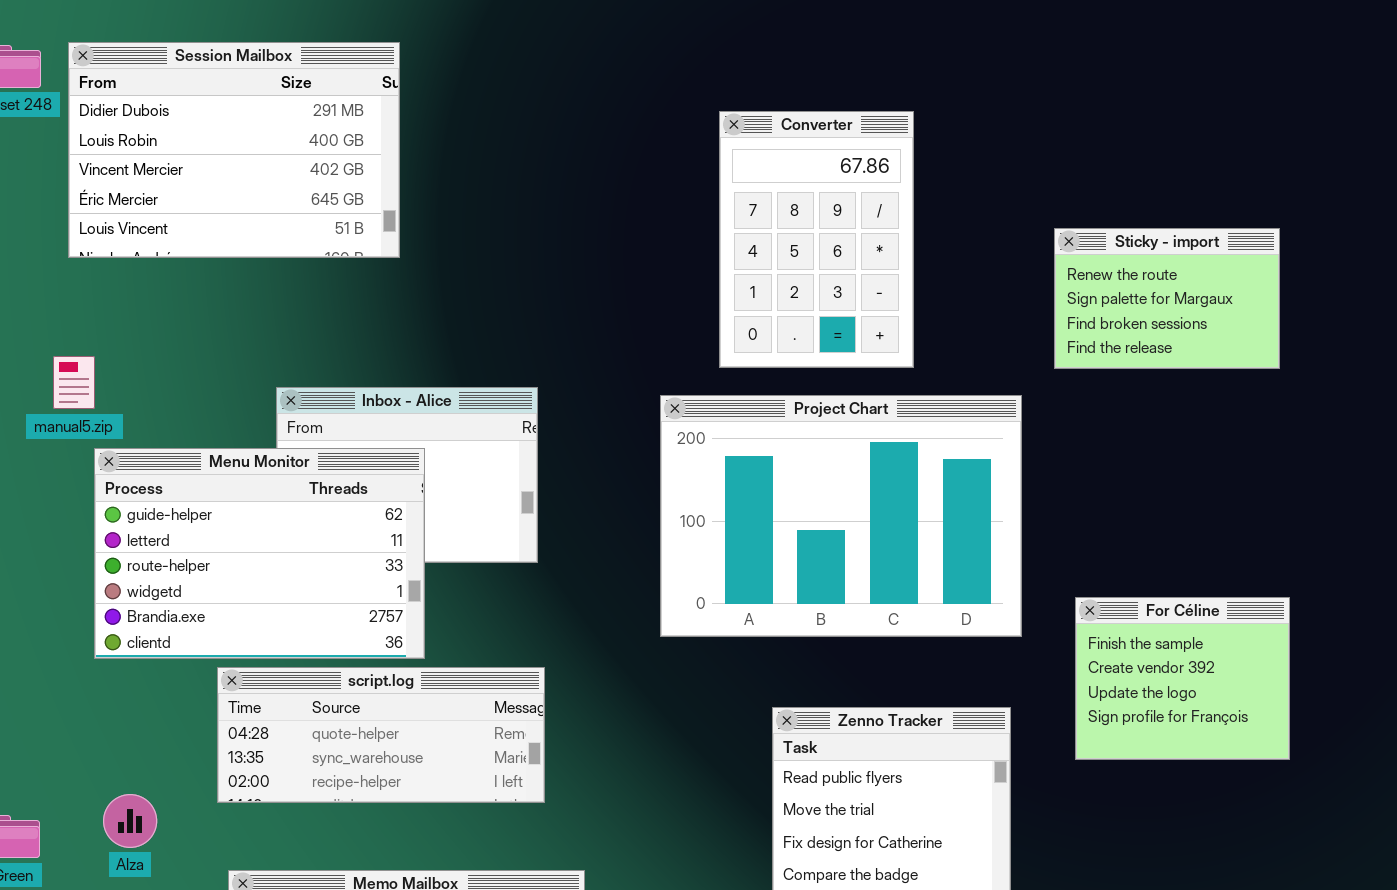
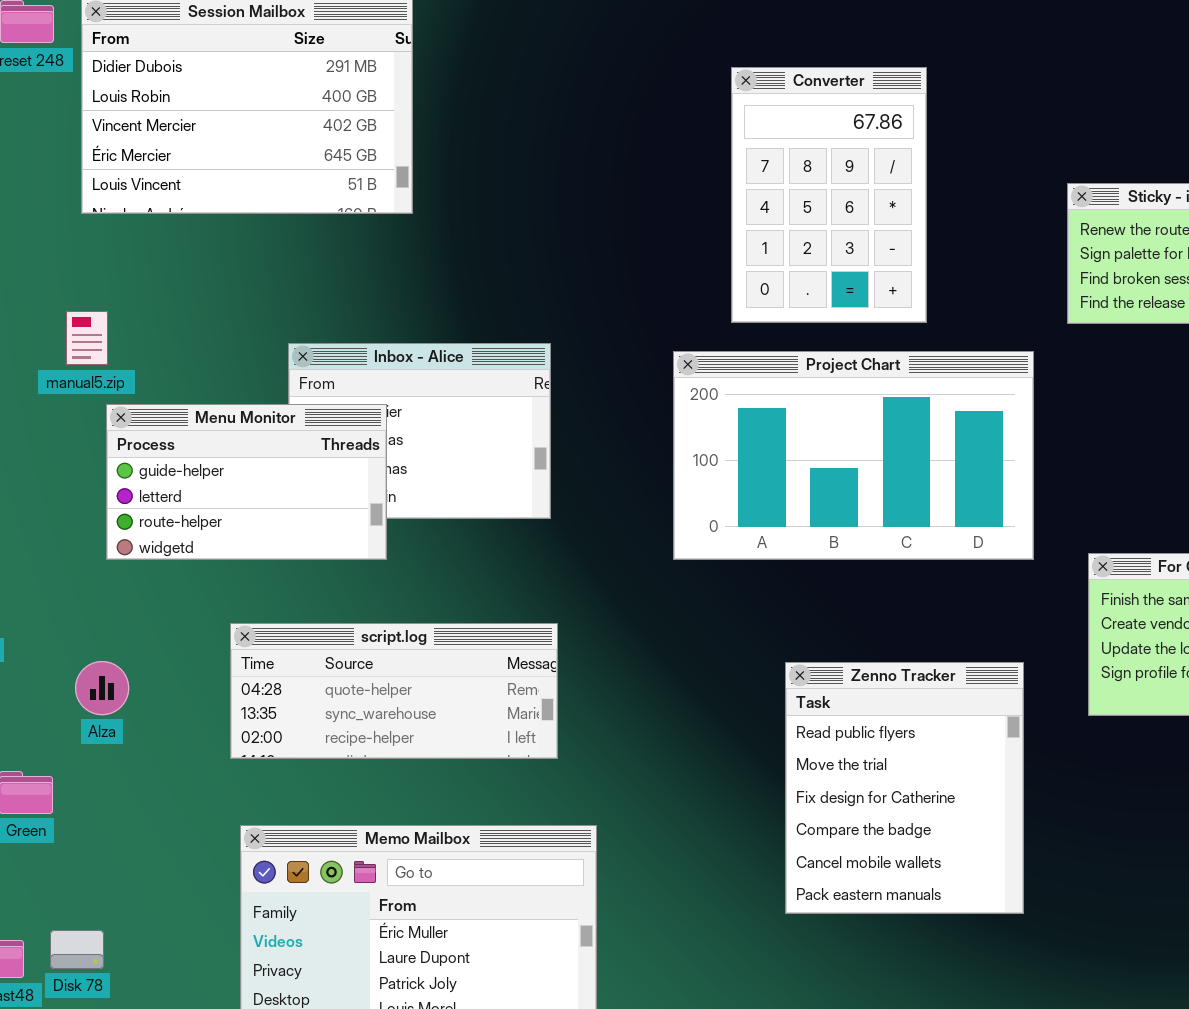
Project Chart: [660,395,1022,637] -> [673,351,1034,560], resized
Menu Monitor: [94,448,425,659] -> [106,404,387,560], resized
Alza: [103,794,157,848] -> [75,661,129,715], moved

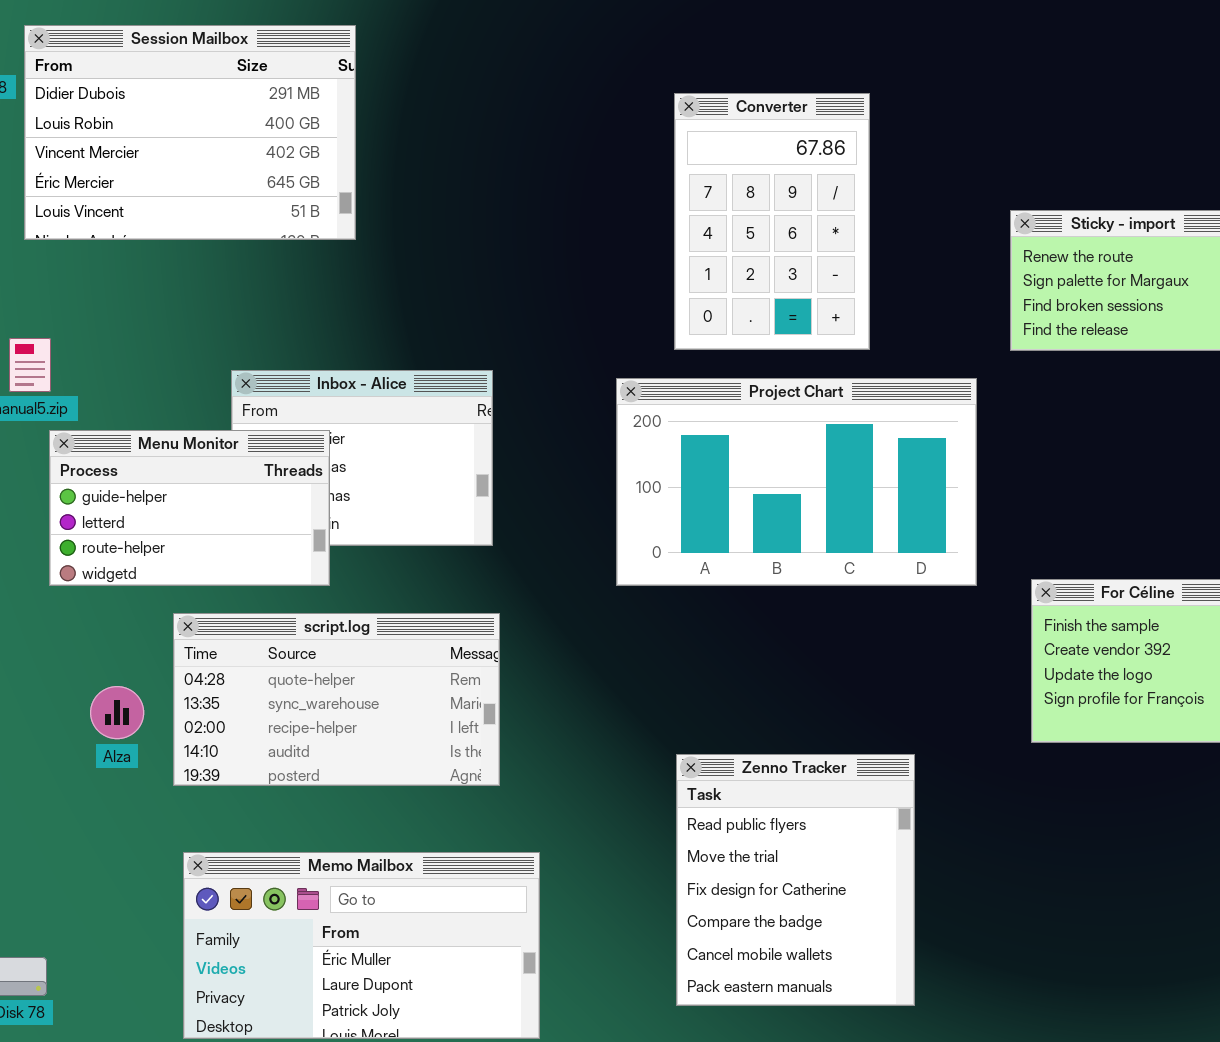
script.log: [230,623,558,759] -> [173,613,500,786], resized
Alza: [75,661,129,715] -> [90,686,144,739], moved
Zenno Tracker: [785,662,1024,914] -> [676,754,915,1006], moved

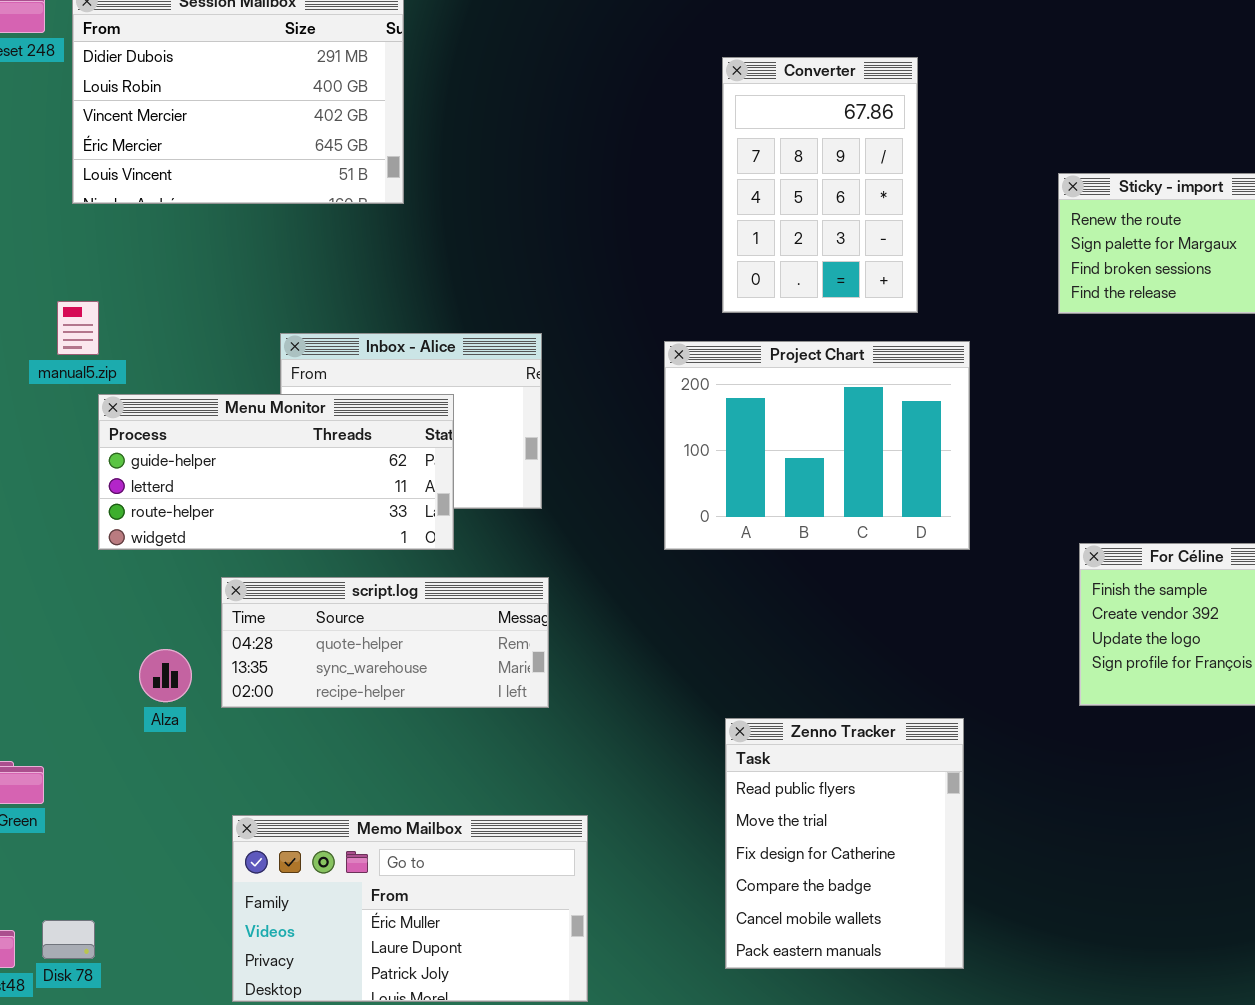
Project Chart: [616,378,977,586] -> [664,341,970,550], resized
Menu Monitor: [49,430,330,586] -> [98,394,454,550], resized
script.log: [173,613,500,786] -> [221,577,549,708], resized

